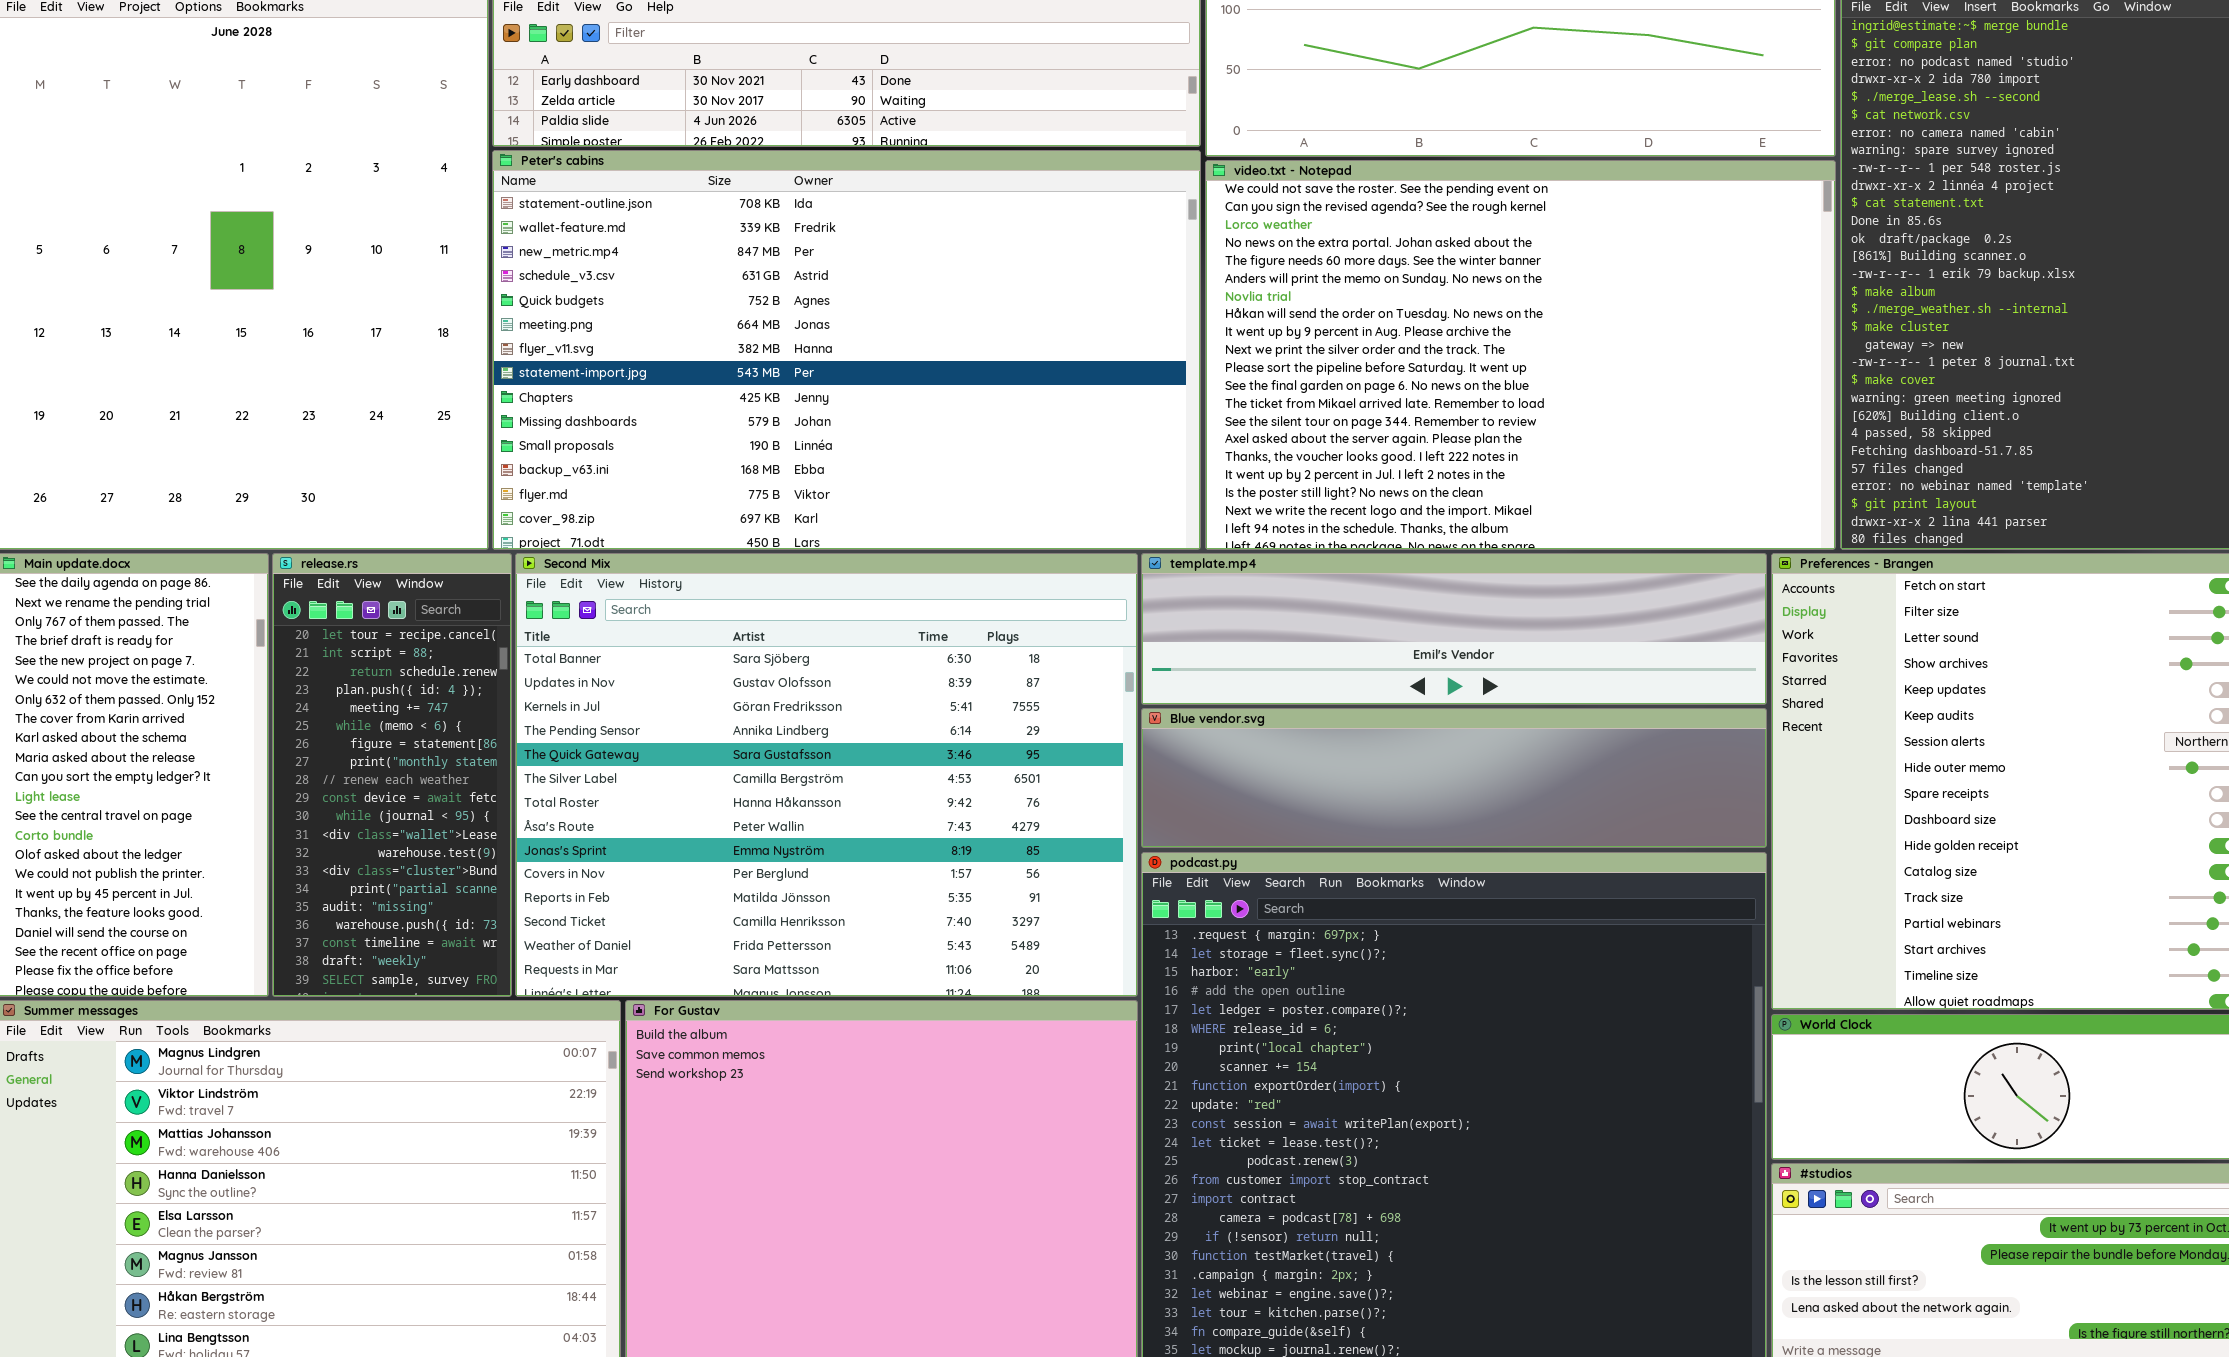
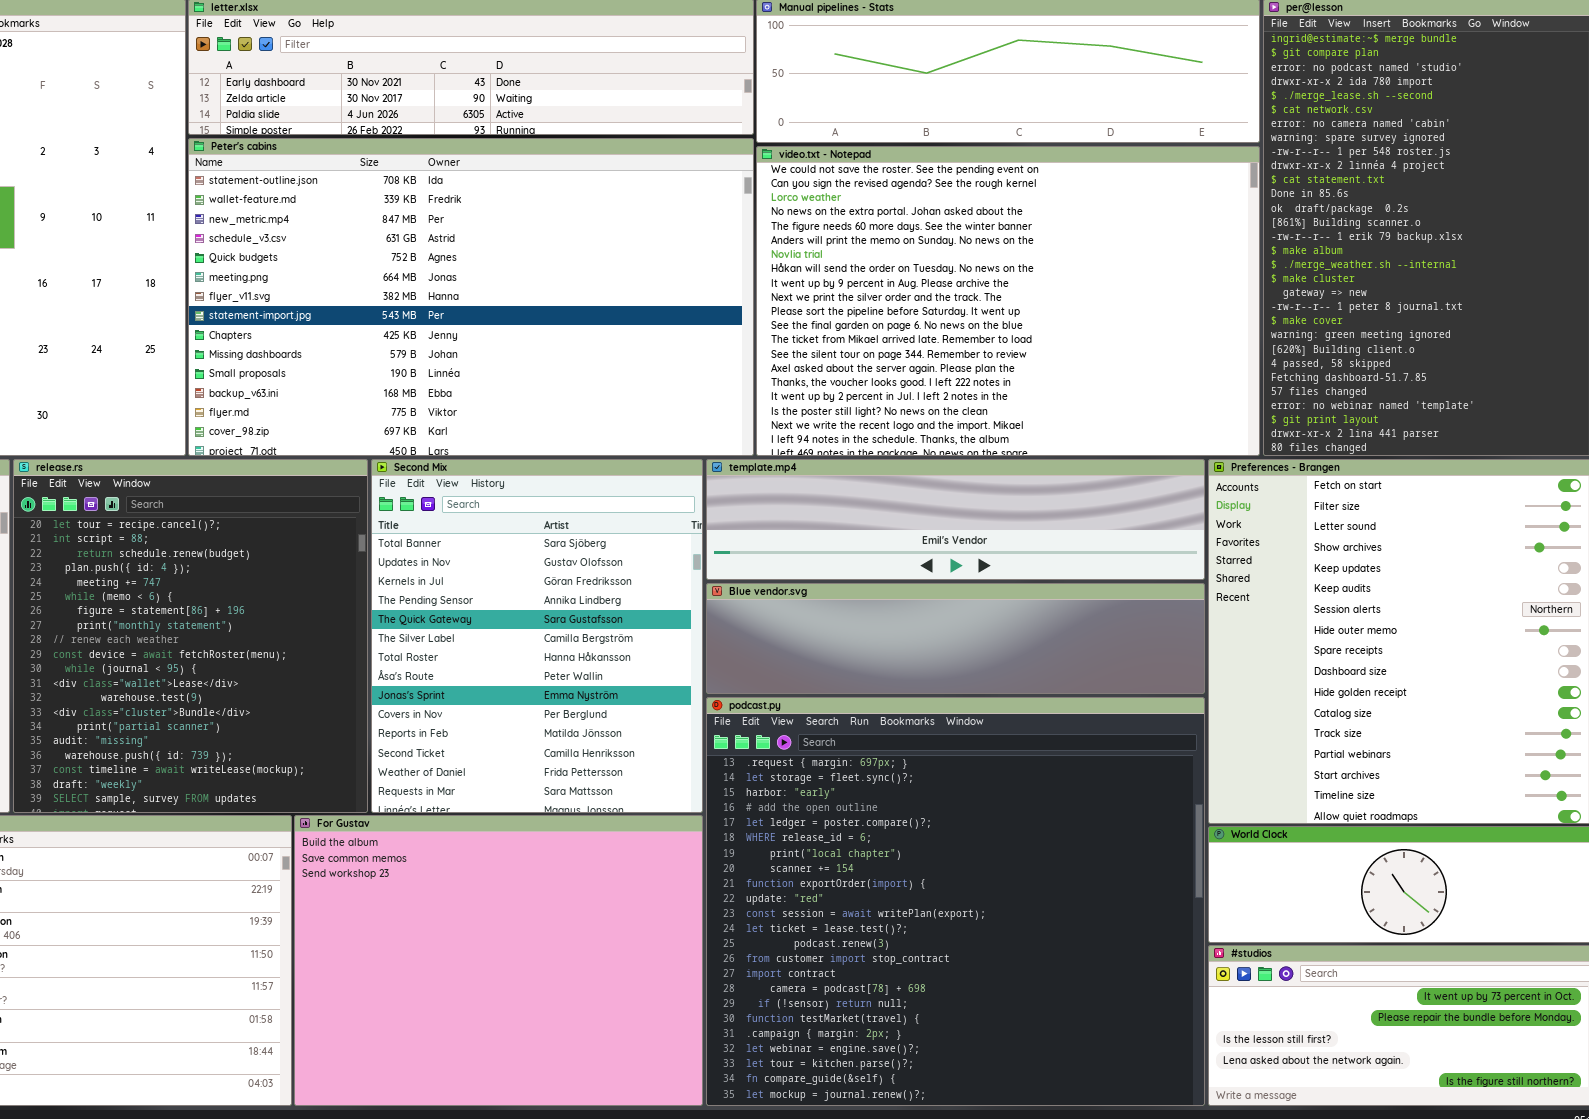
release.rs: [272,553,512,997] -> [13,459,368,813], resized
Second Mix: [515,553,1138,997] -> [371,459,703,813], resized

